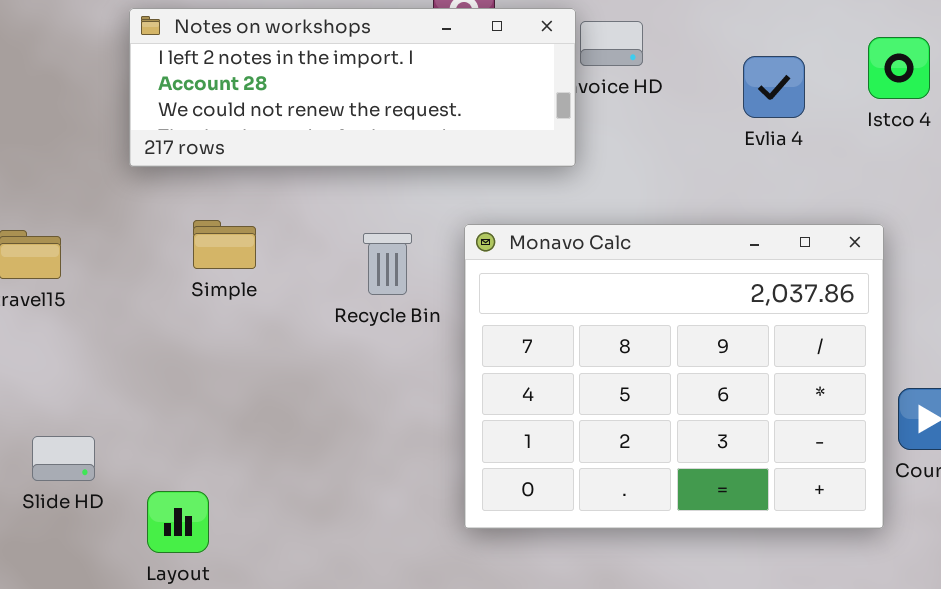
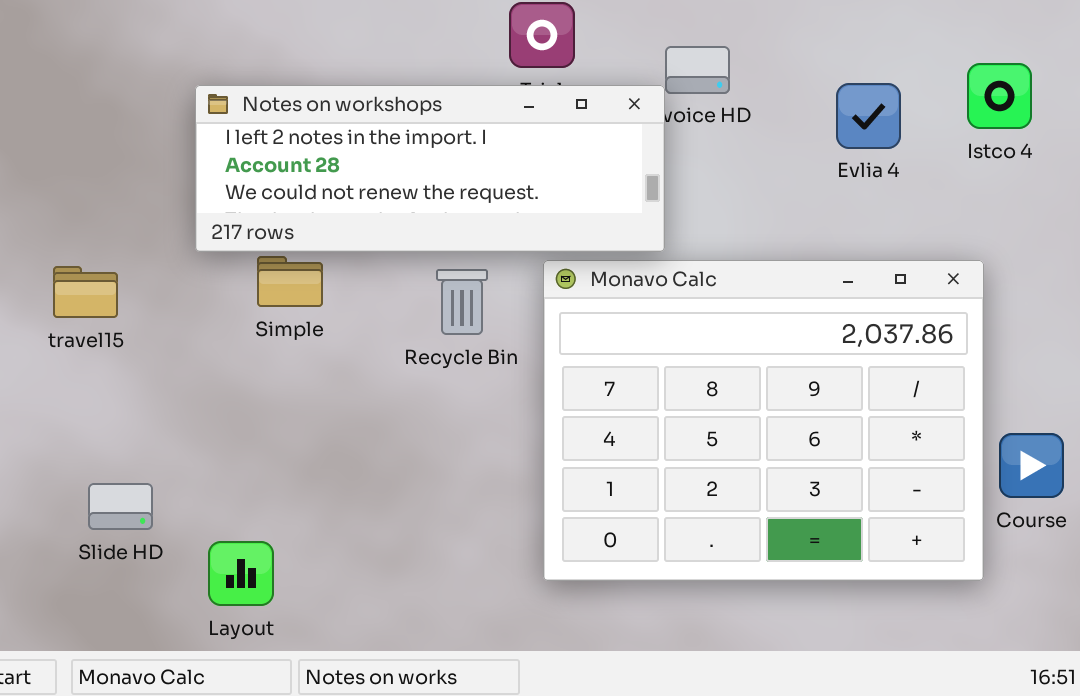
Notes on workshops: [129,8,576,167] -> [195,85,665,252], moved

